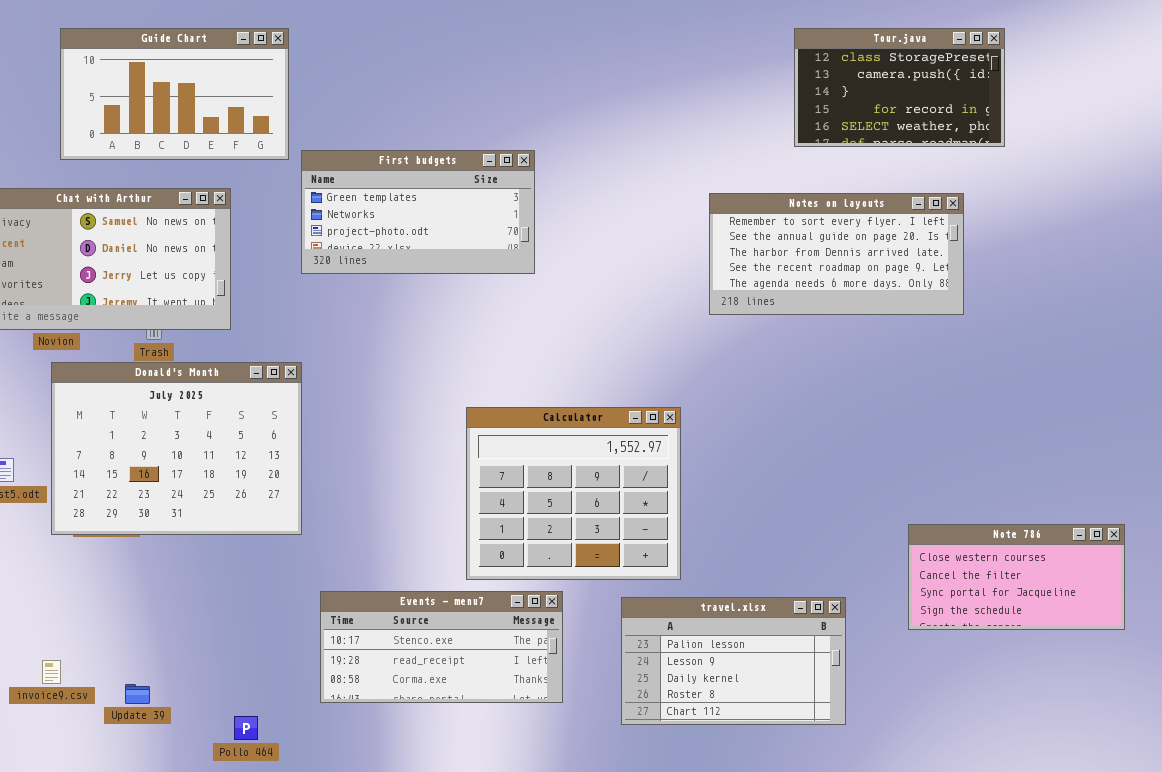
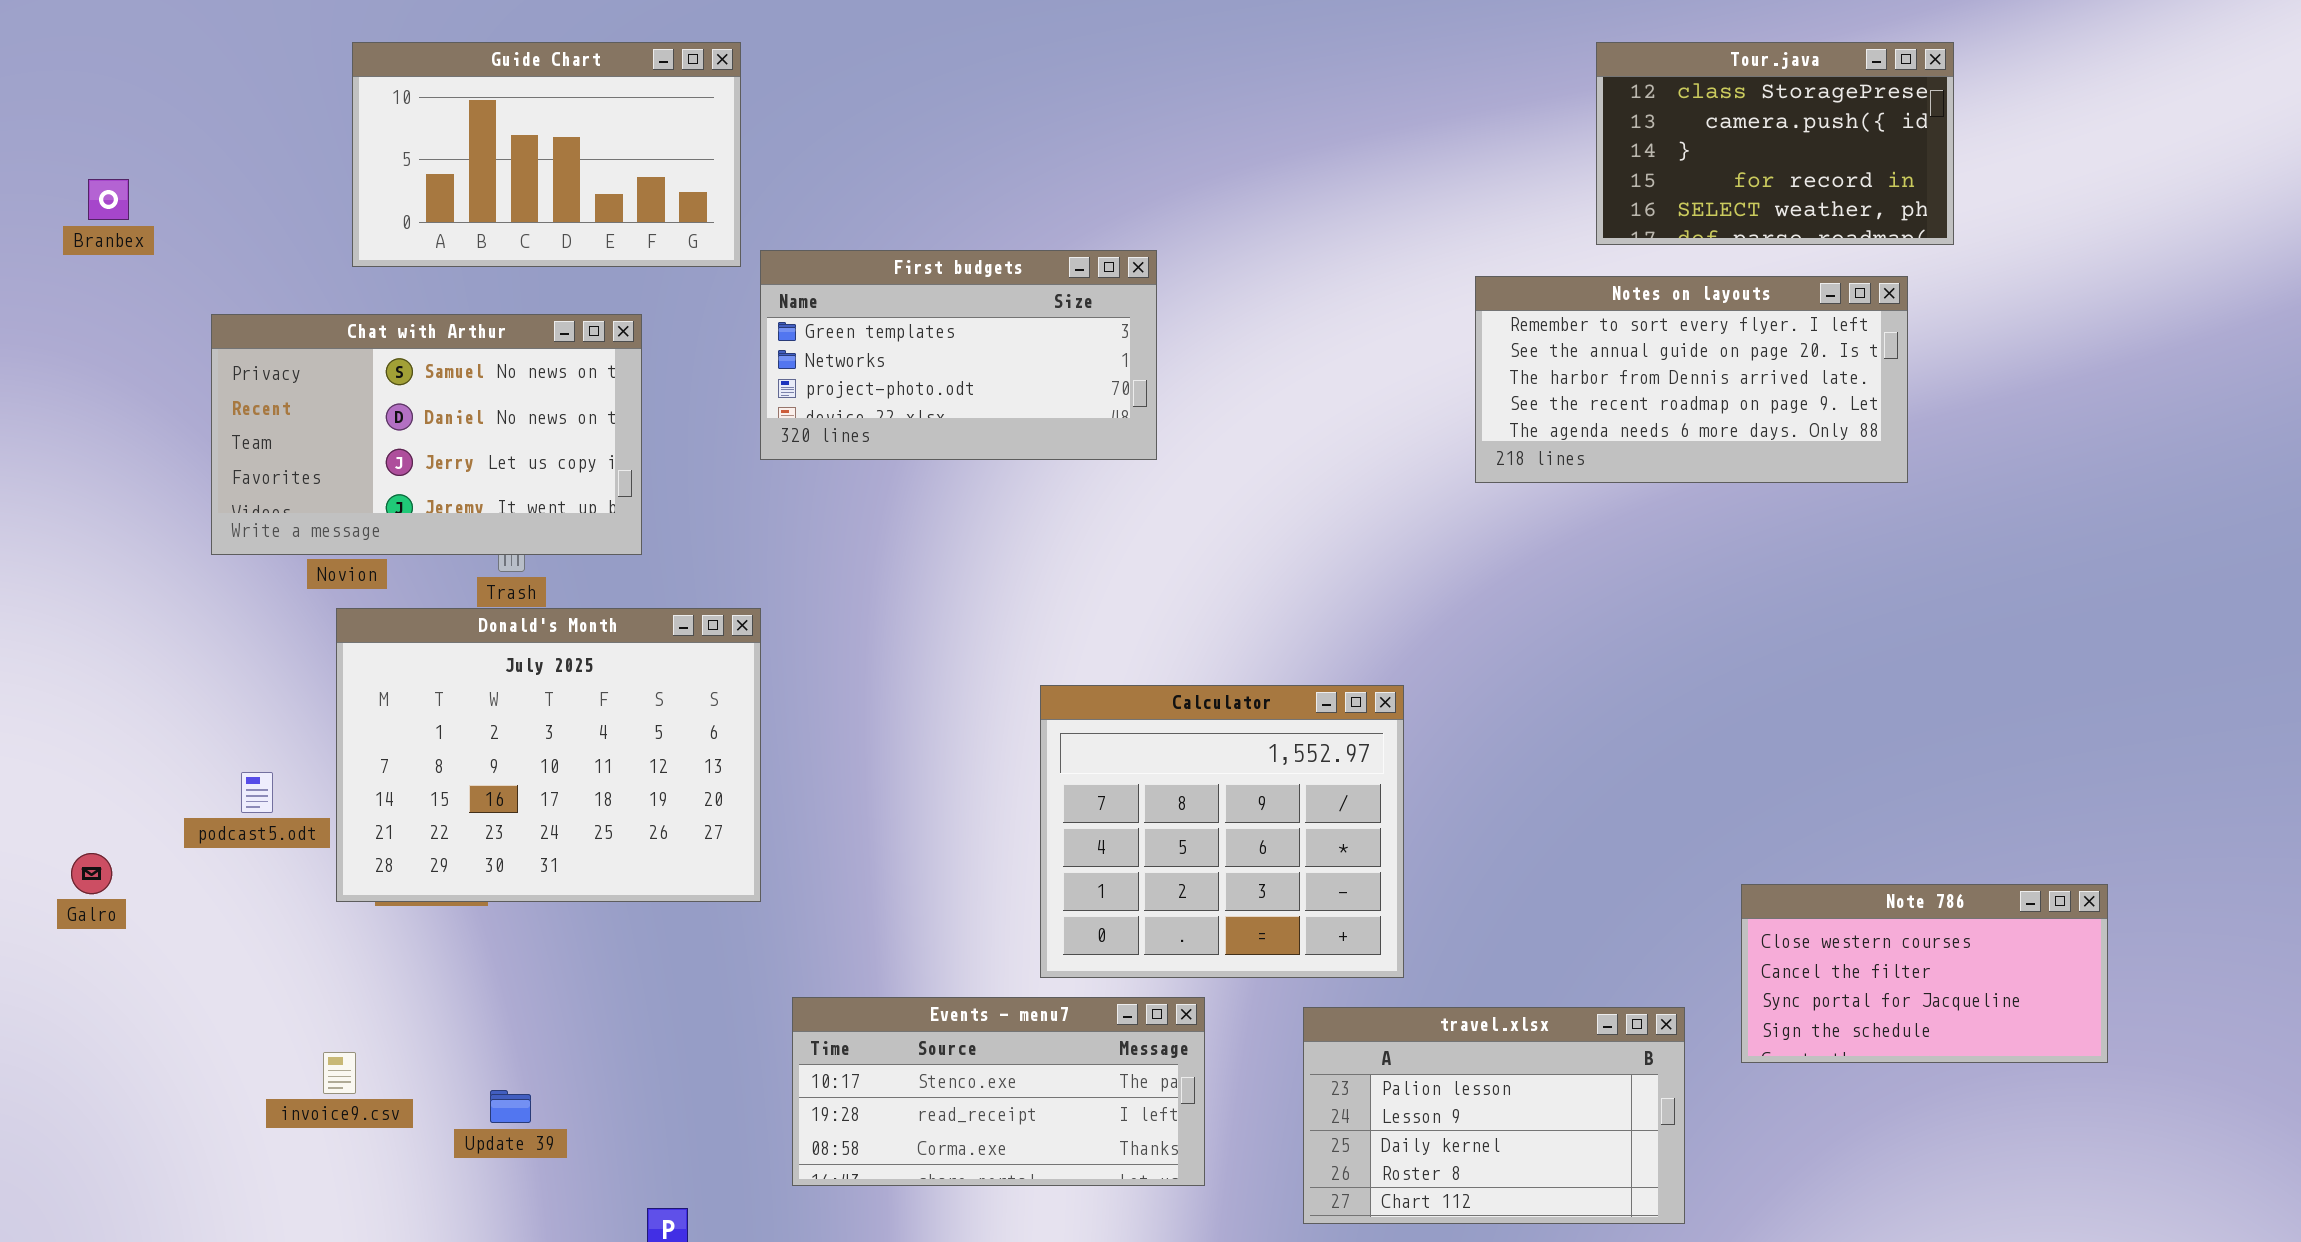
Notes on layouts: [709,193,964,315] -> [1475,276,1908,483], moved
Note 786: [908,524,1125,630] -> [1741,884,2108,1063], moved
invoice9.csv: [42,660,61,684] -> [323,1052,356,1094], moved
Update 39: [125,684,150,704] -> [490,1090,531,1123], moved

